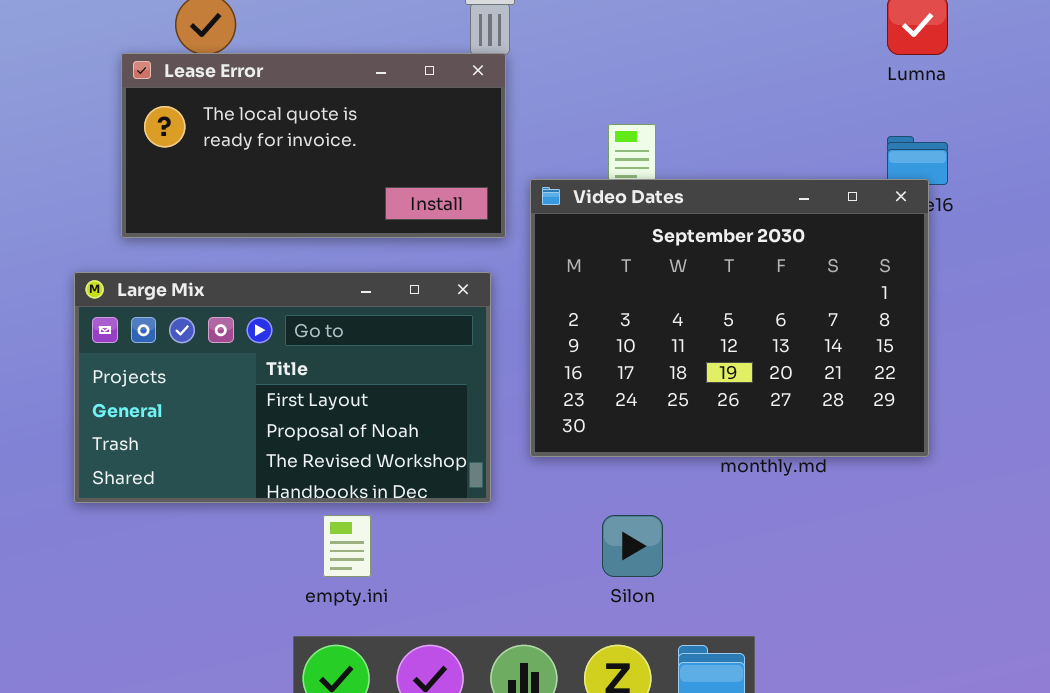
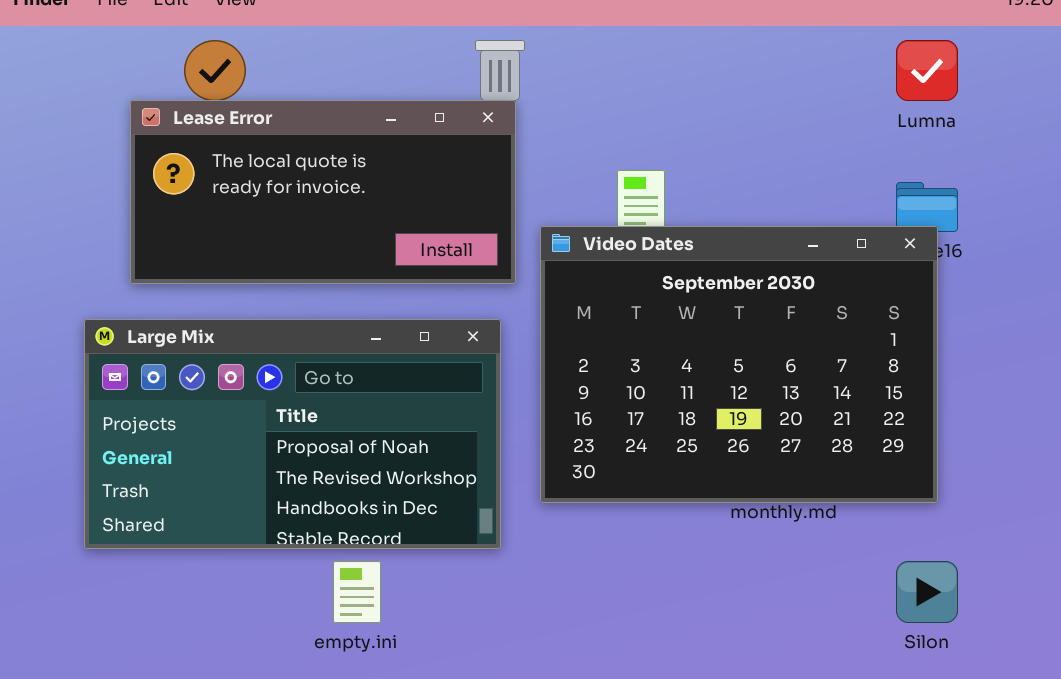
Large Mix: [74,272,491,503] -> [84,319,501,549], scrolled down 1 row
Silon: [602,515,663,577] -> [896,561,958,623], moved

